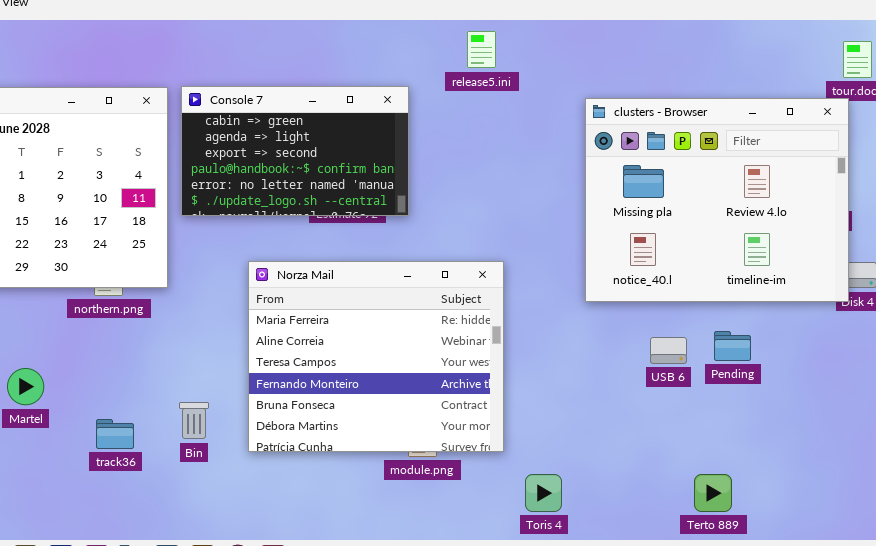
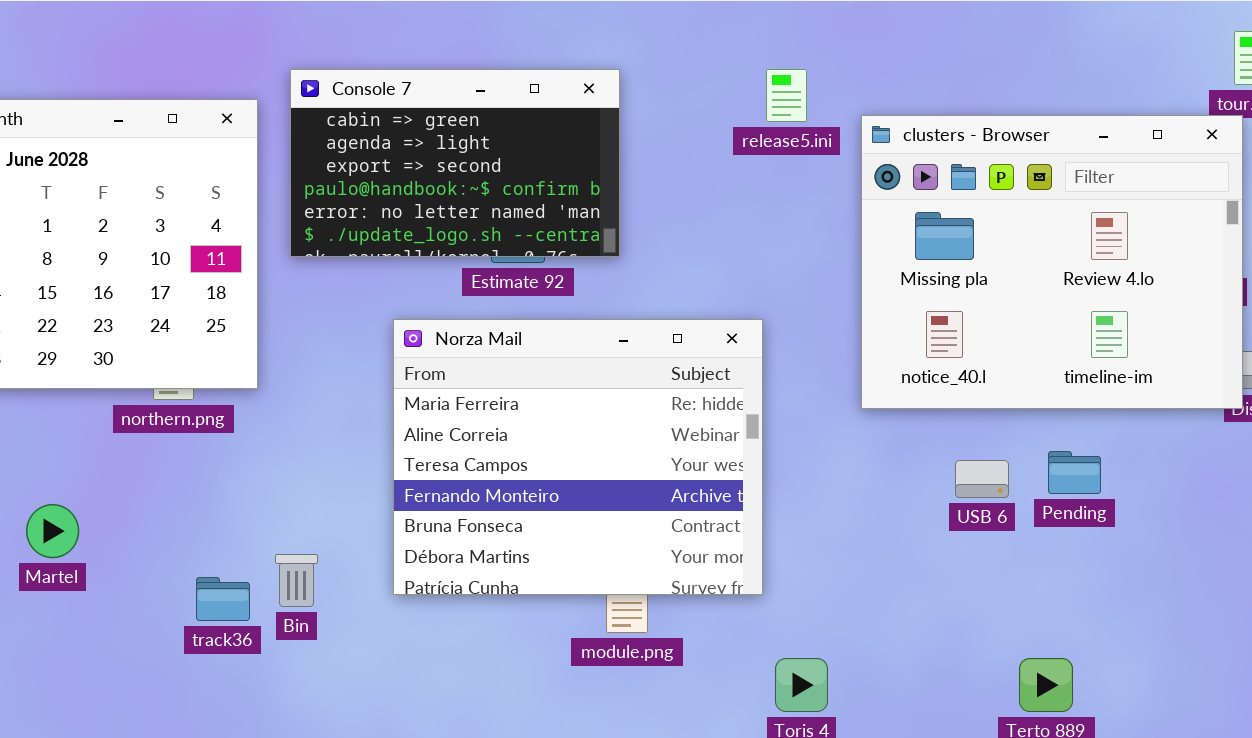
release5.ini: [467,31,496,68] -> [766,69,807,122], moved
Console 7: [181,86,409,216] -> [290,69,620,257], moved
Norza Mail: [248,261,504,452] -> [393,319,763,595], moved
track36: [96,419,134,449] -> [196,577,250,621], moved

